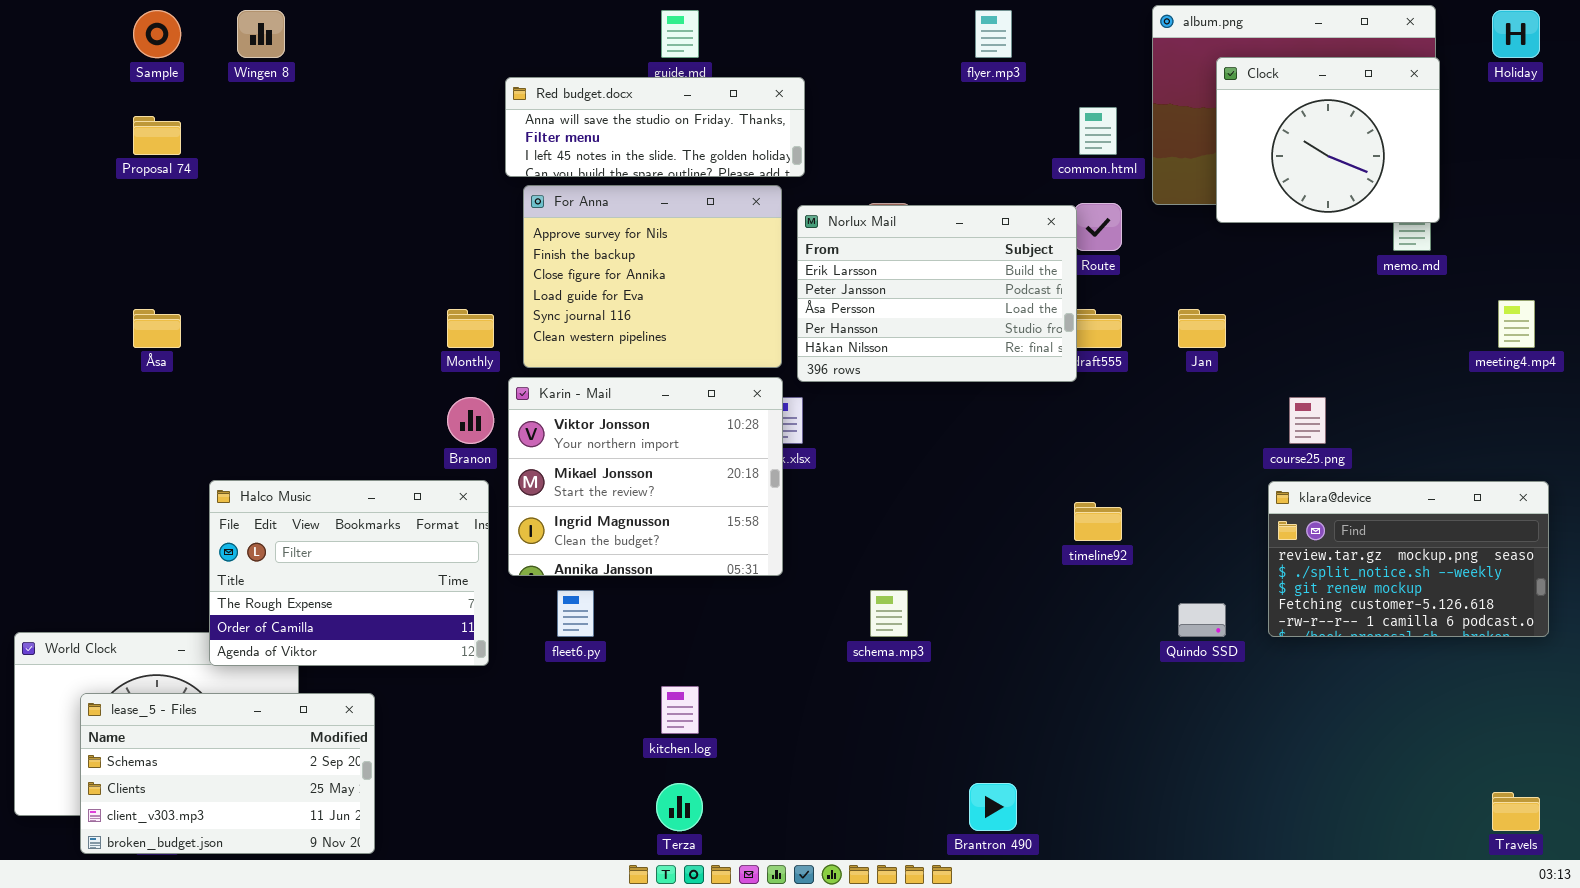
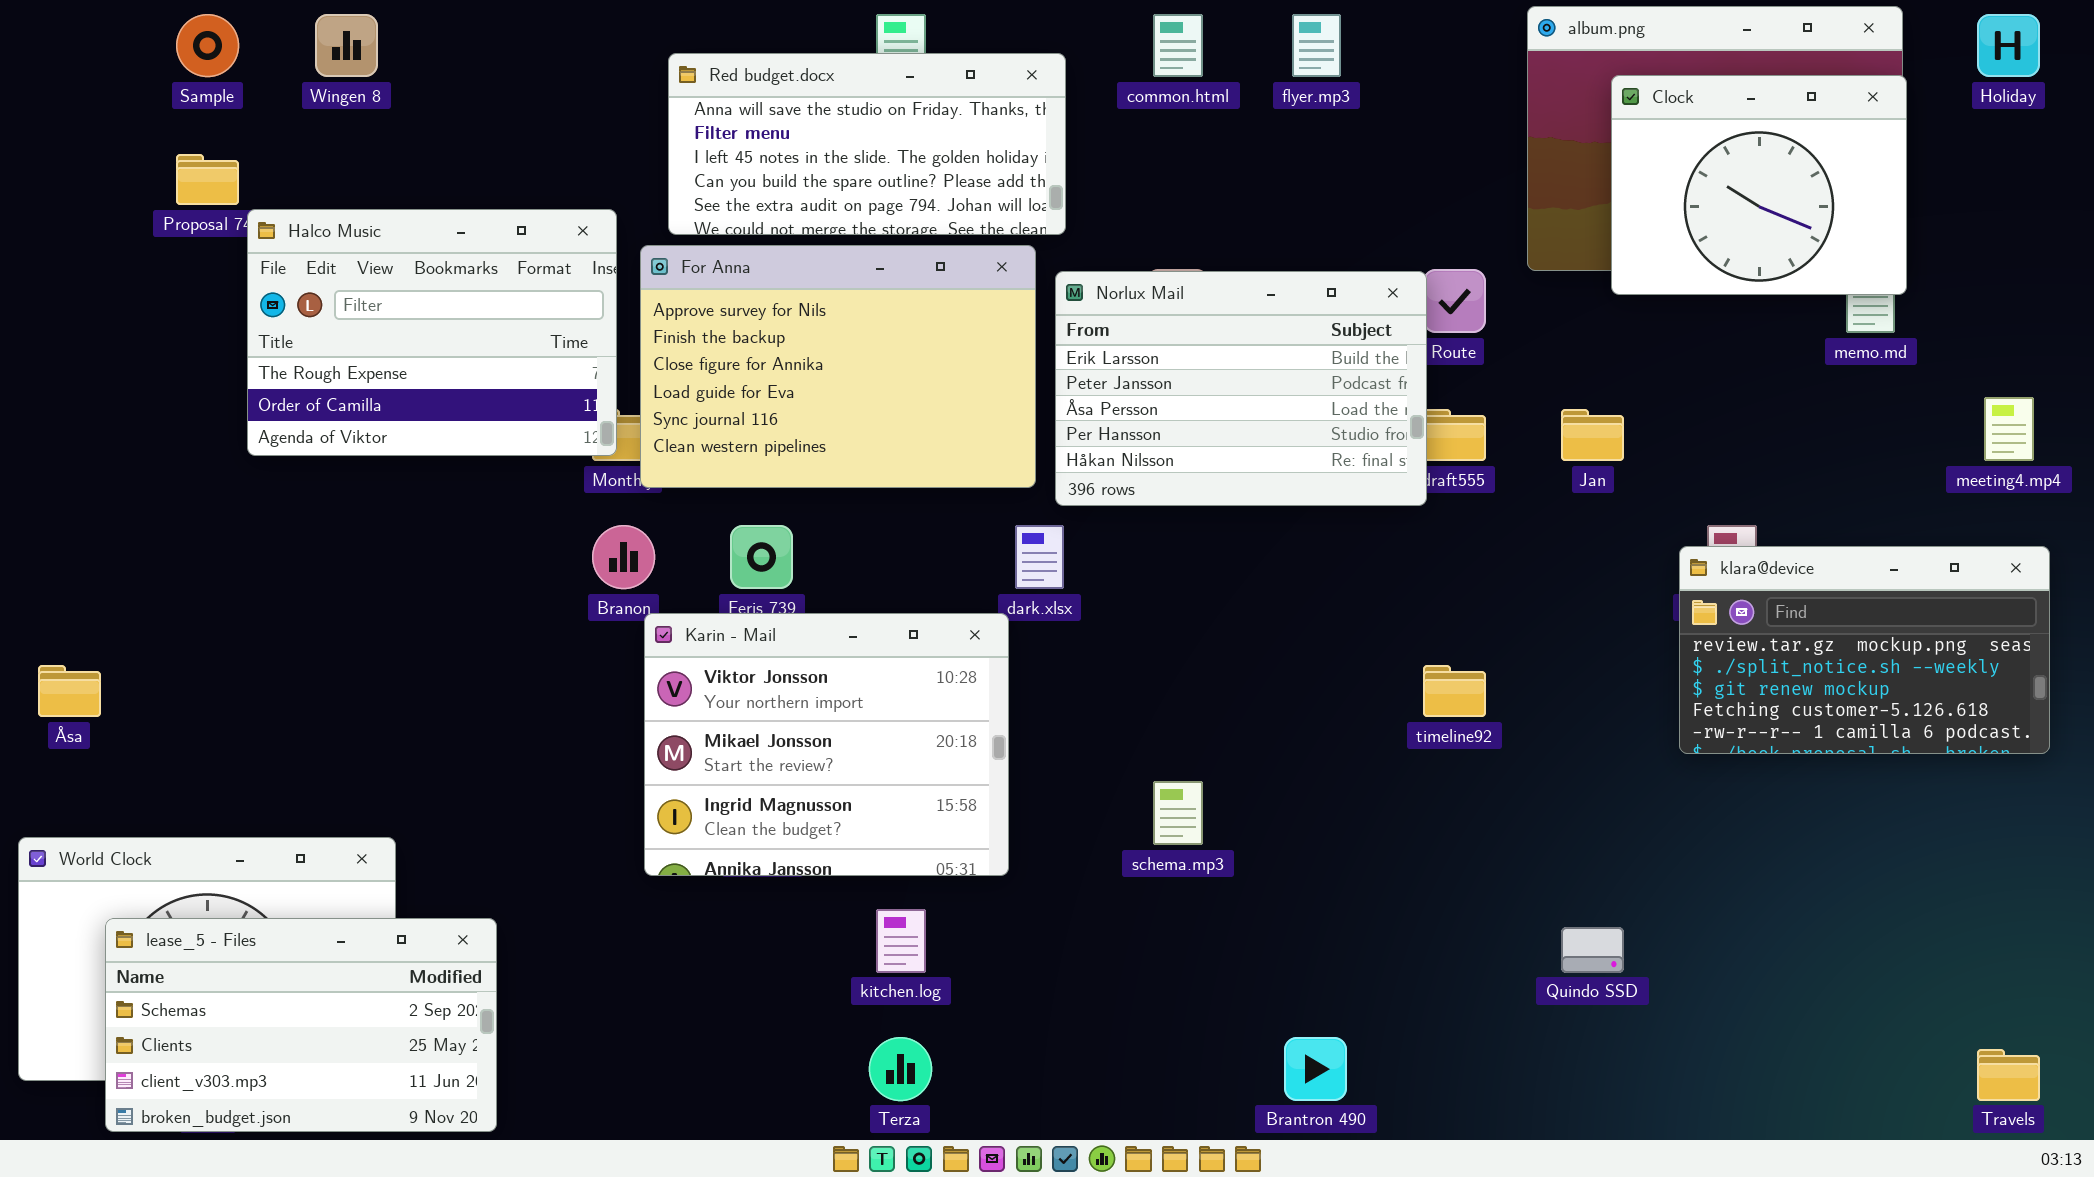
Red budget.docx: [505,77,805,177] -> [668,53,1066,235], resized
common.html: [1079,107,1117,155] -> [1153,14,1203,77], moved
For Anna: [523,185,782,368] -> [640,245,1036,488], resized
Åsa: [133,309,181,348] -> [38,665,101,717], moved
Karin - Mail: [508,377,783,576] -> [644,613,1009,876], moved
Halco Music: [209,480,489,666] -> [247,209,617,456], moved
klara@device: [1268,481,1549,637] -> [1679,546,2050,754], moved
Quindo SSD: [1178,603,1226,637] -> [1561,927,1624,973], moved

